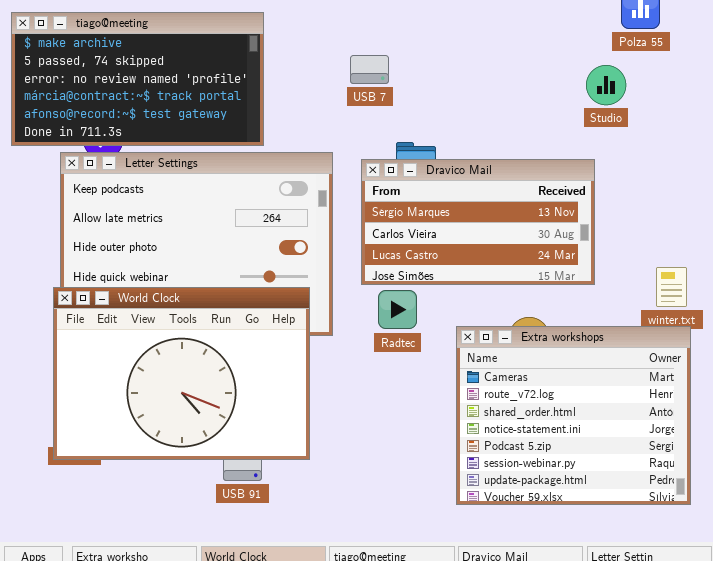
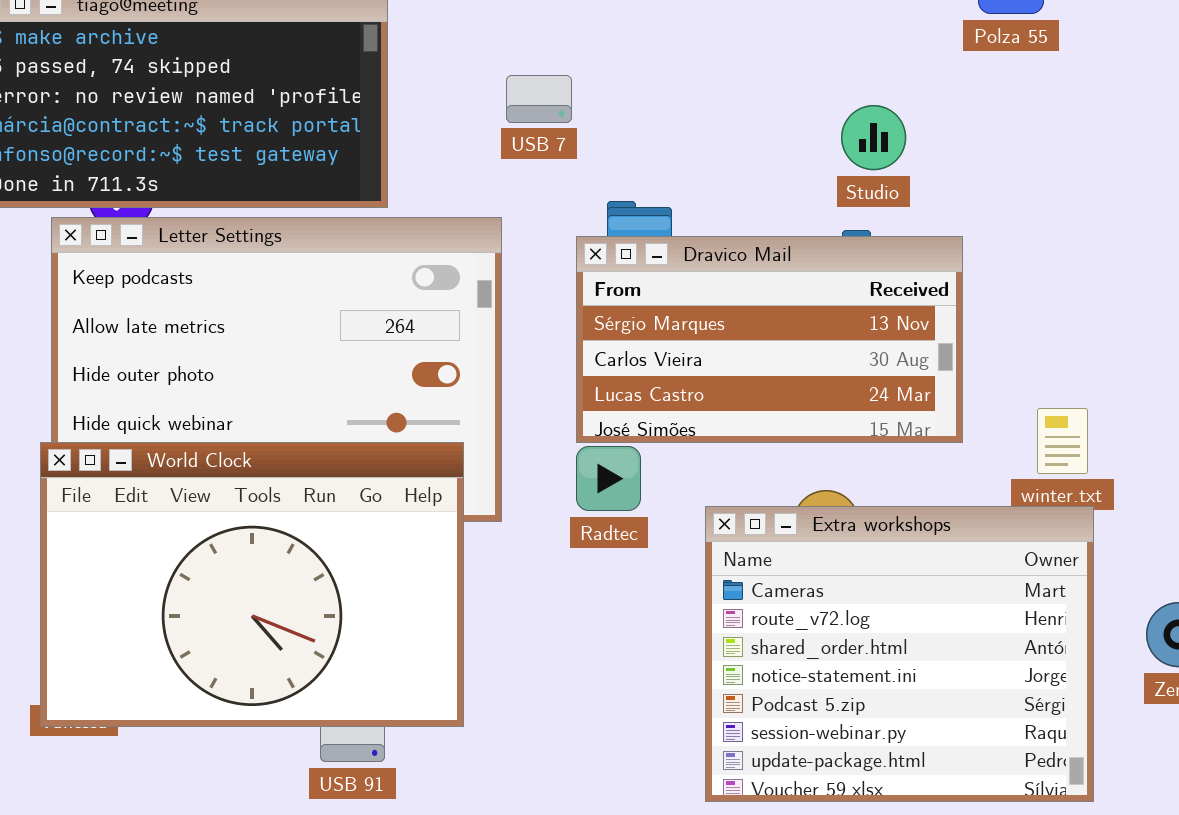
USB 7: [350,55,389,84] -> [506,75,572,123], moved
Studio: [586,65,626,105] -> [841,105,906,170], moved
Dravico Mail: [361,159,595,285] -> [576,236,963,443], moved

